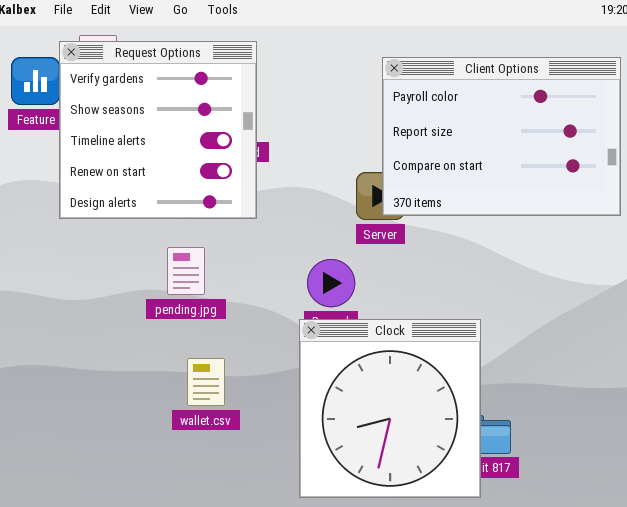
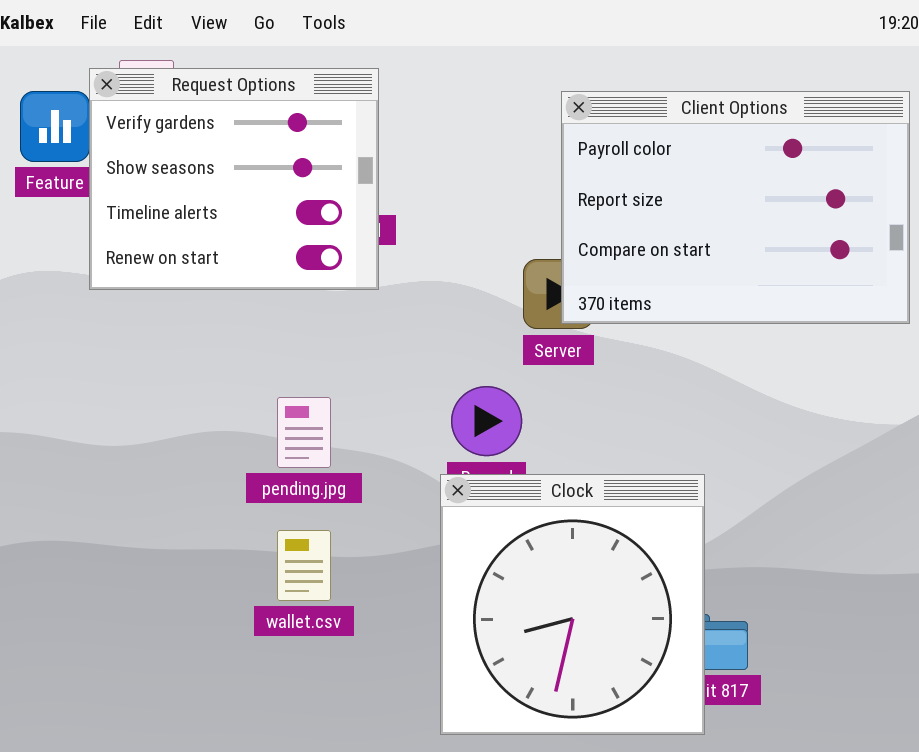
Request Options: [59,41,257,219] -> [89,68,379,290], resized
pending.jpg: [167,247,205,295] -> [277,397,331,468], moved

